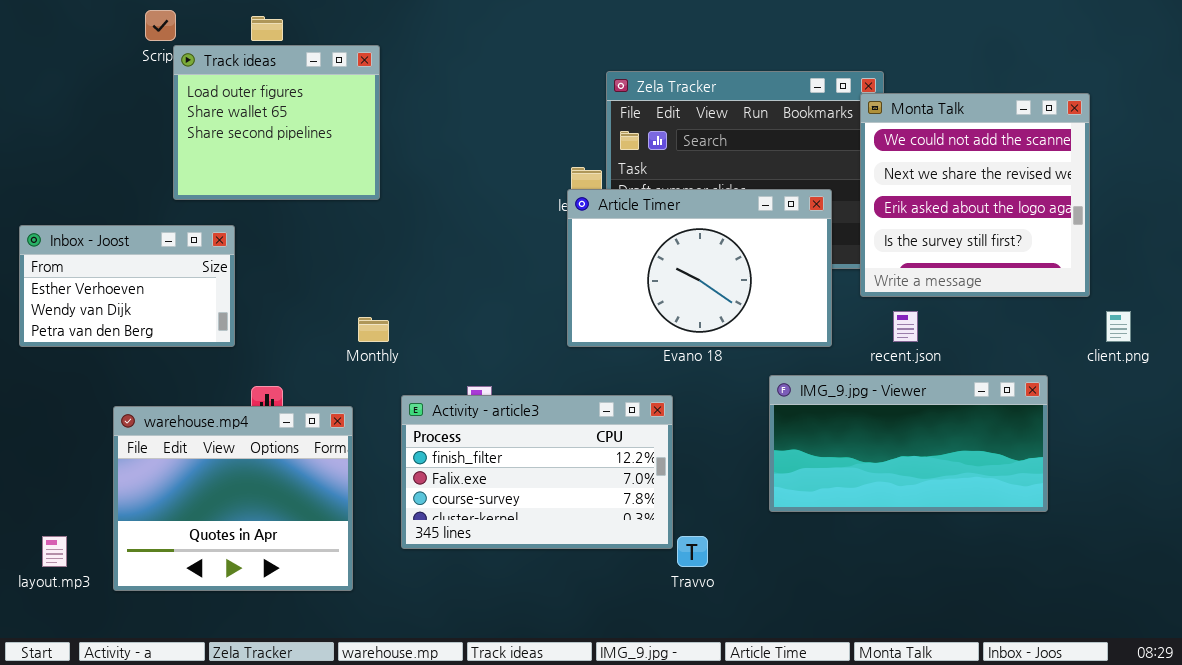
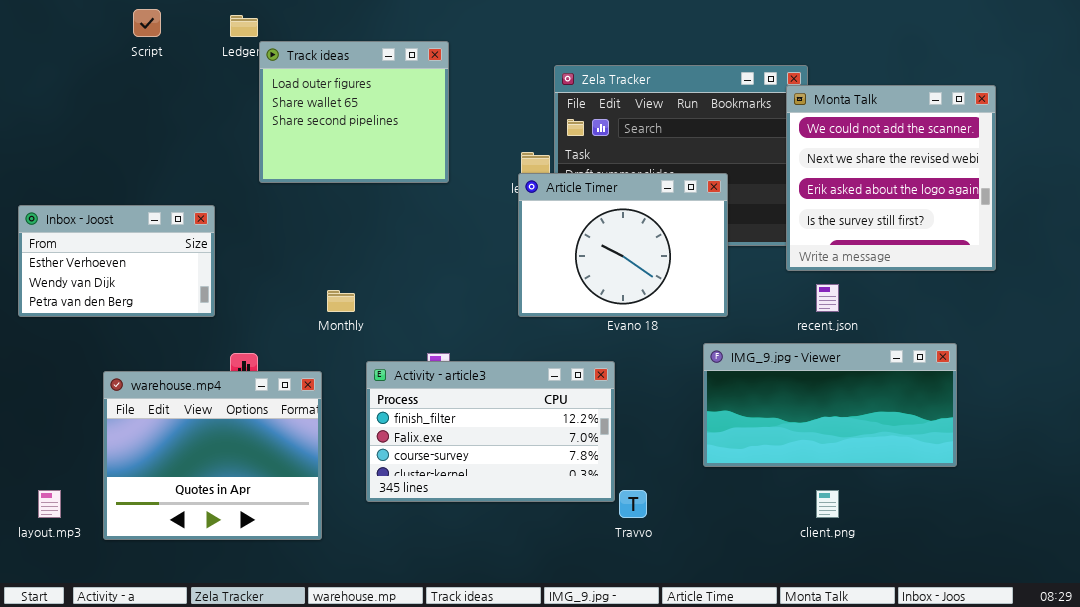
Track ideas: [173,45,380,200] -> [259,41,449,183], moved
Article Timer: [567,189,832,347] -> [518,173,728,317], resized
client.png: [1106,311,1131,342] -> [816,490,839,518], moved

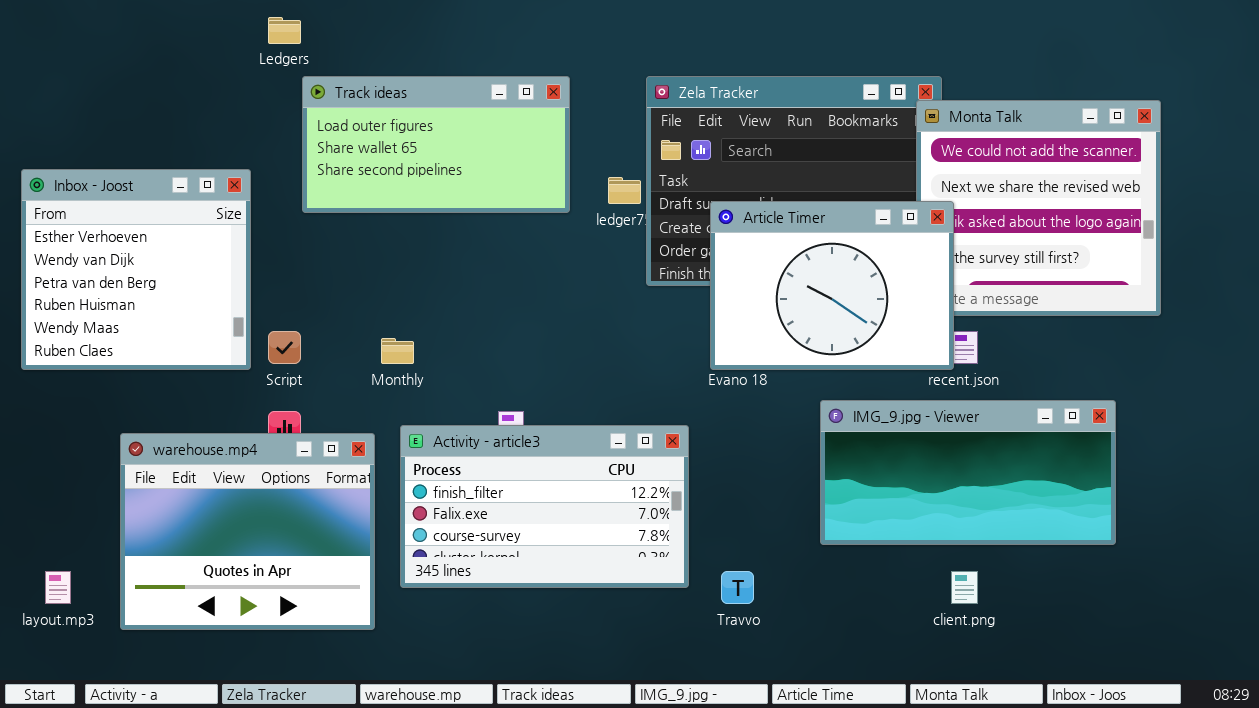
Script: [133,9,161,37] -> [268,331,301,364], moved
Track ideas: [259,41,449,183] -> [302,76,570,213], resized
Article Timer: [518,173,728,317] -> [710,201,954,370], moved
Inbox - Joost: [18,205,215,317] -> [21,169,251,370], resized
Activity - article3: [366,361,615,502] -> [400,425,689,588], moved

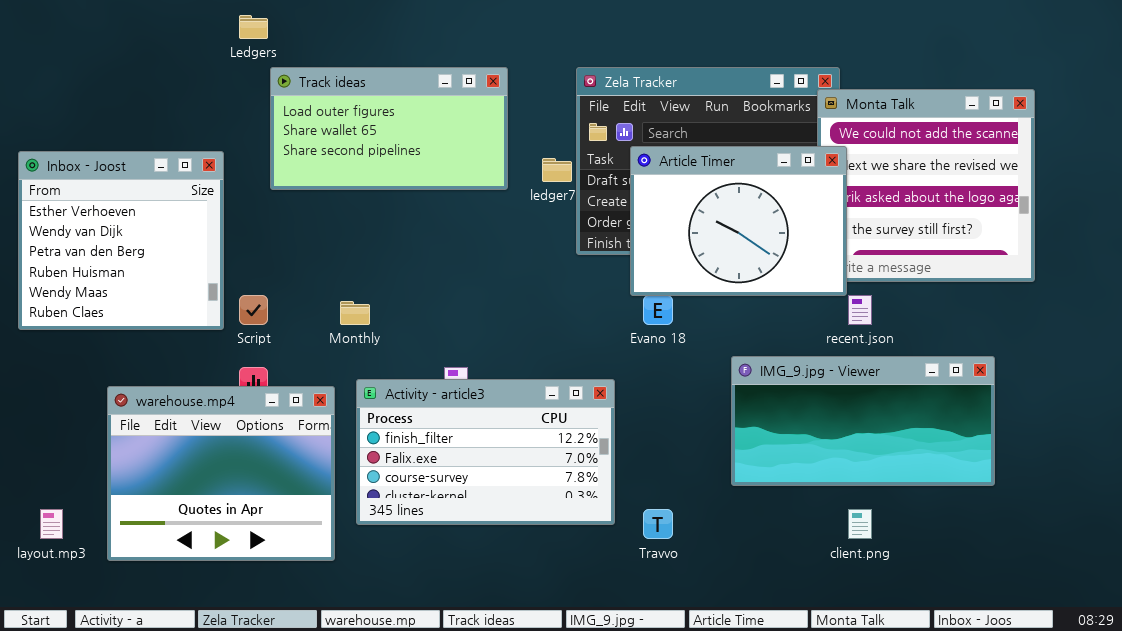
Article Timer: [710,201,954,370] -> [630,146,847,296], moved

